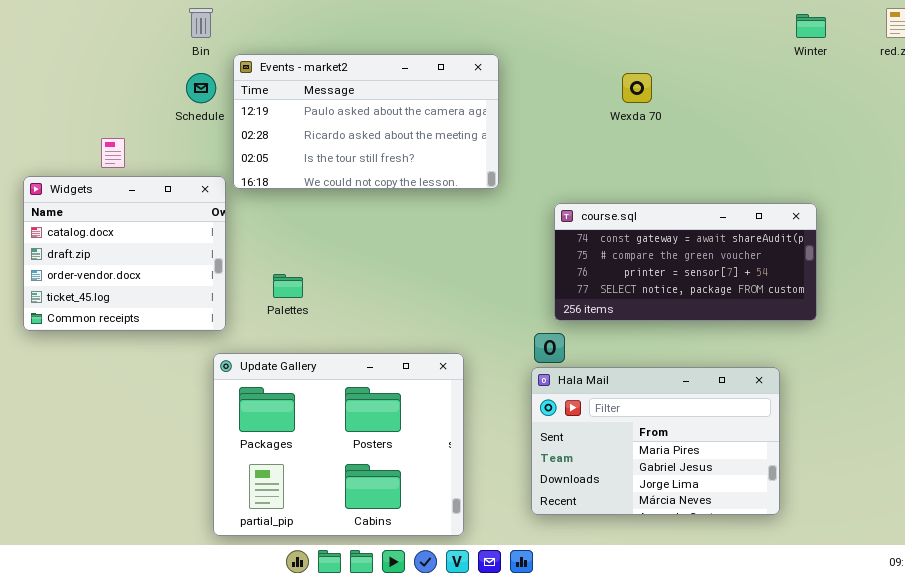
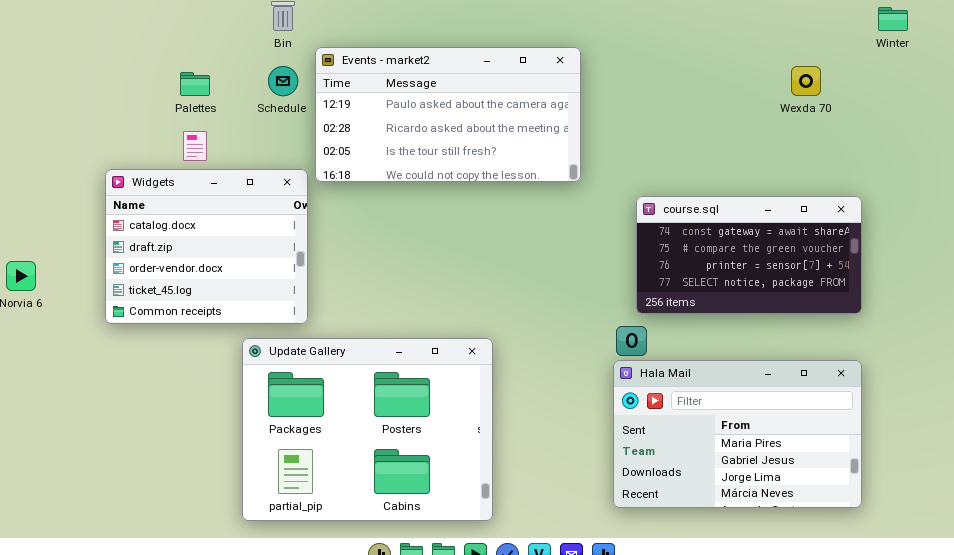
Wexda 70: [622,73,652,103] -> [791,66,821,96], moved
course.sql: [554,203,817,321] -> [636,196,862,314], resized
Palettes: [273,274,303,298] -> [180,72,210,96], moved
Update Gallery: [213,353,464,536] -> [242,338,493,521], moved

